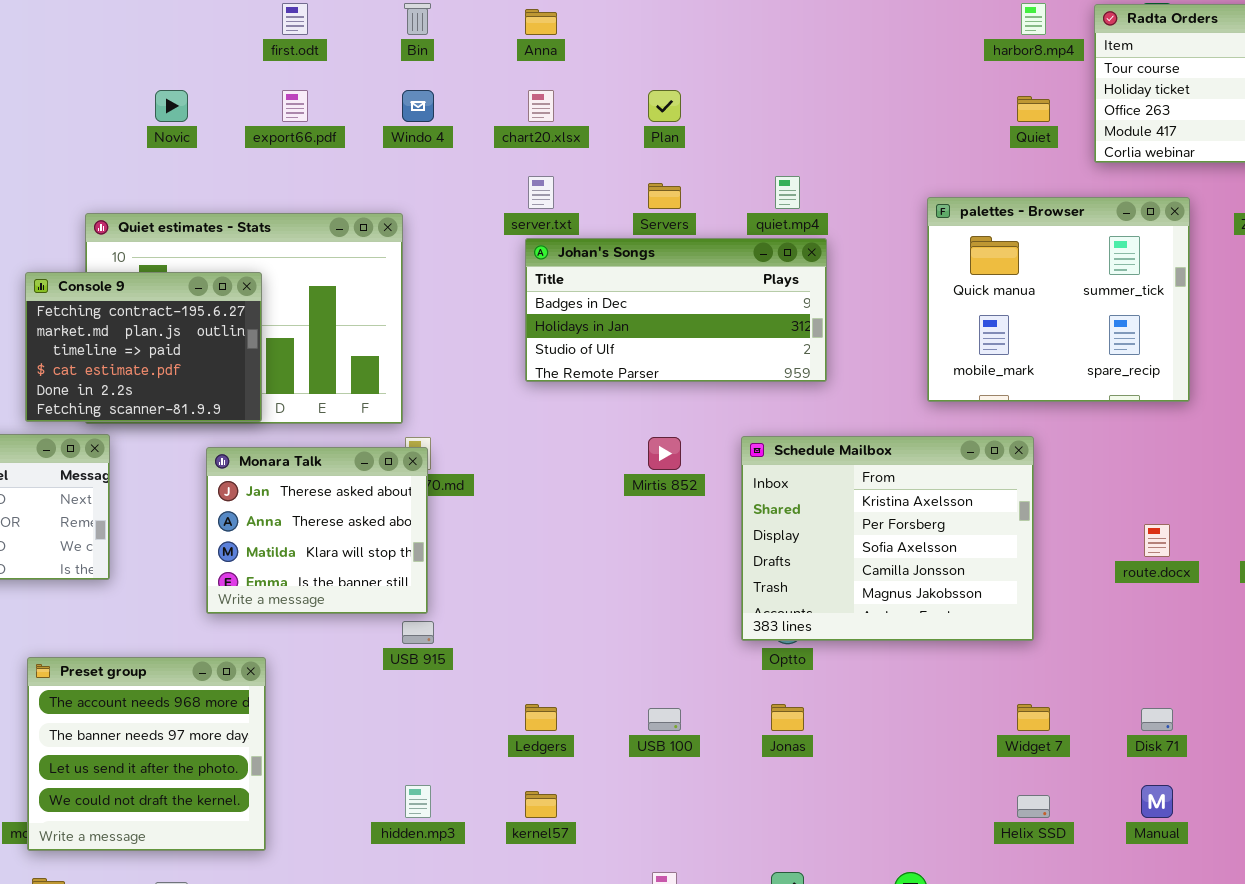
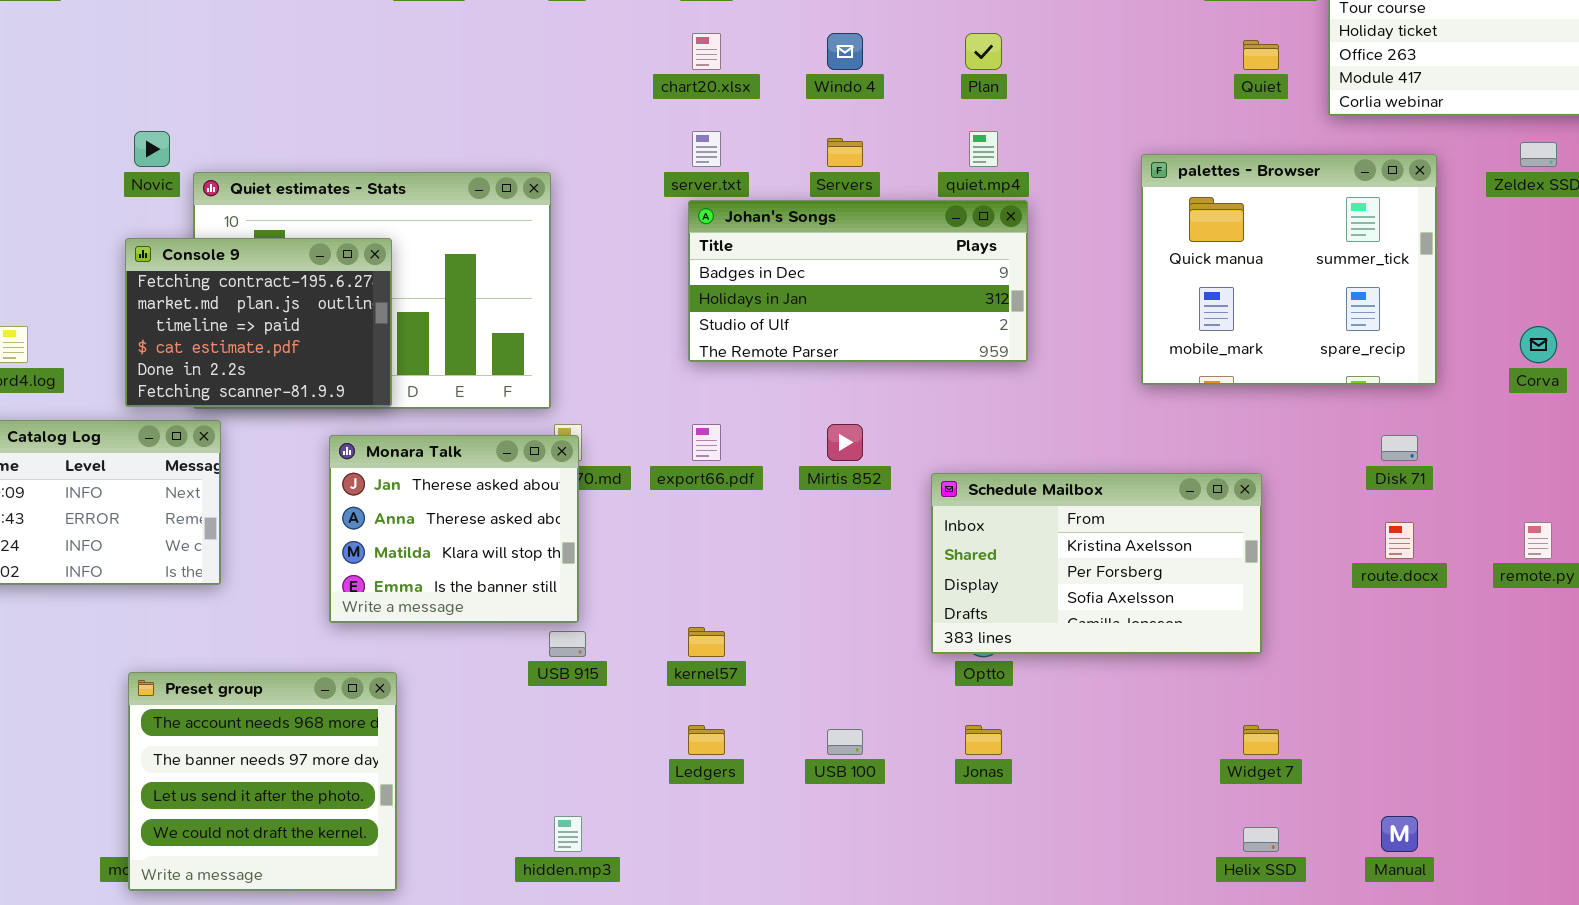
Novic: [155,90,188,122] -> [134,131,170,167], moved
export66.pdf: [282,90,308,122] -> [692,424,721,461], moved
Windo 4: [402,90,434,122] -> [827,33,863,70], moved
Plan: [648,90,681,122] -> [965,33,1002,70], moved
Schedule Mailbox: [741,436,1034,641] -> [931,473,1262,654], resized
Disk 71: [1141,708,1173,731] -> [1381,435,1418,461], moved
kernel57: [525,791,557,818] -> [688,627,725,657], moved

